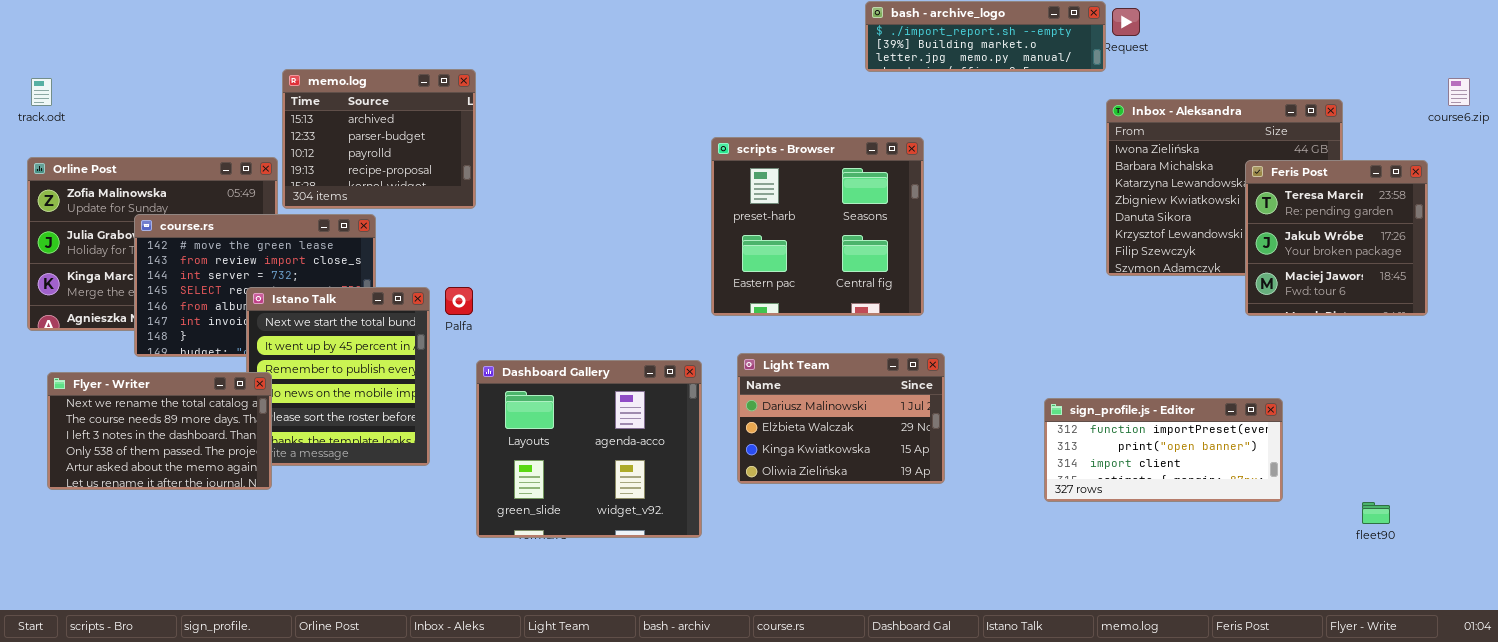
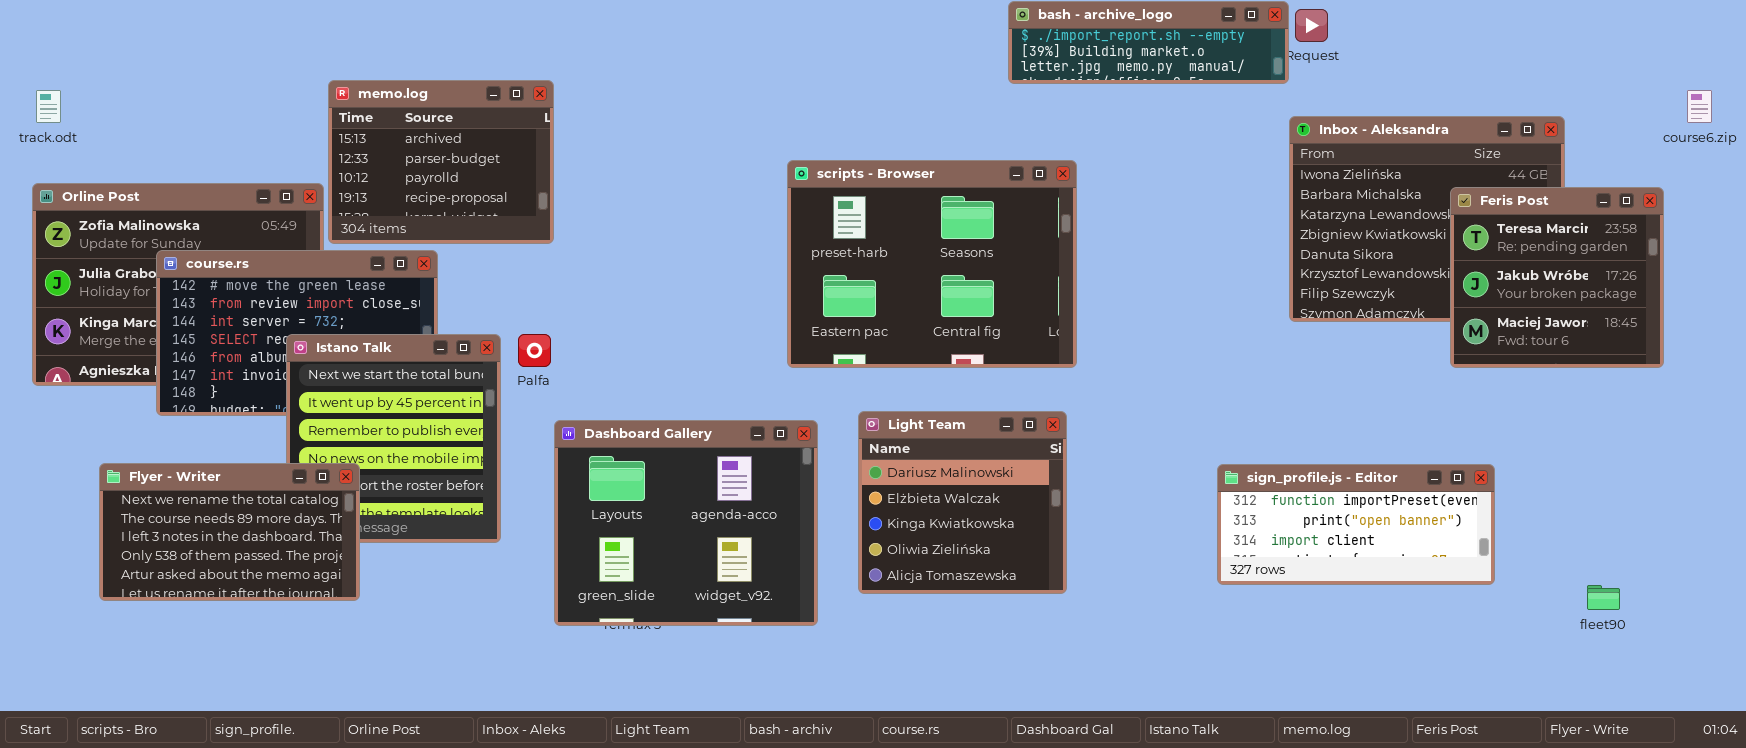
scripts - Browser: [711,137,924,316] -> [787,160,1077,368], resized
Light Team: [737,353,945,484] -> [858,411,1067,594], resized
Flyer - Writer: [47,372,272,490] -> [99,463,360,601], moved

